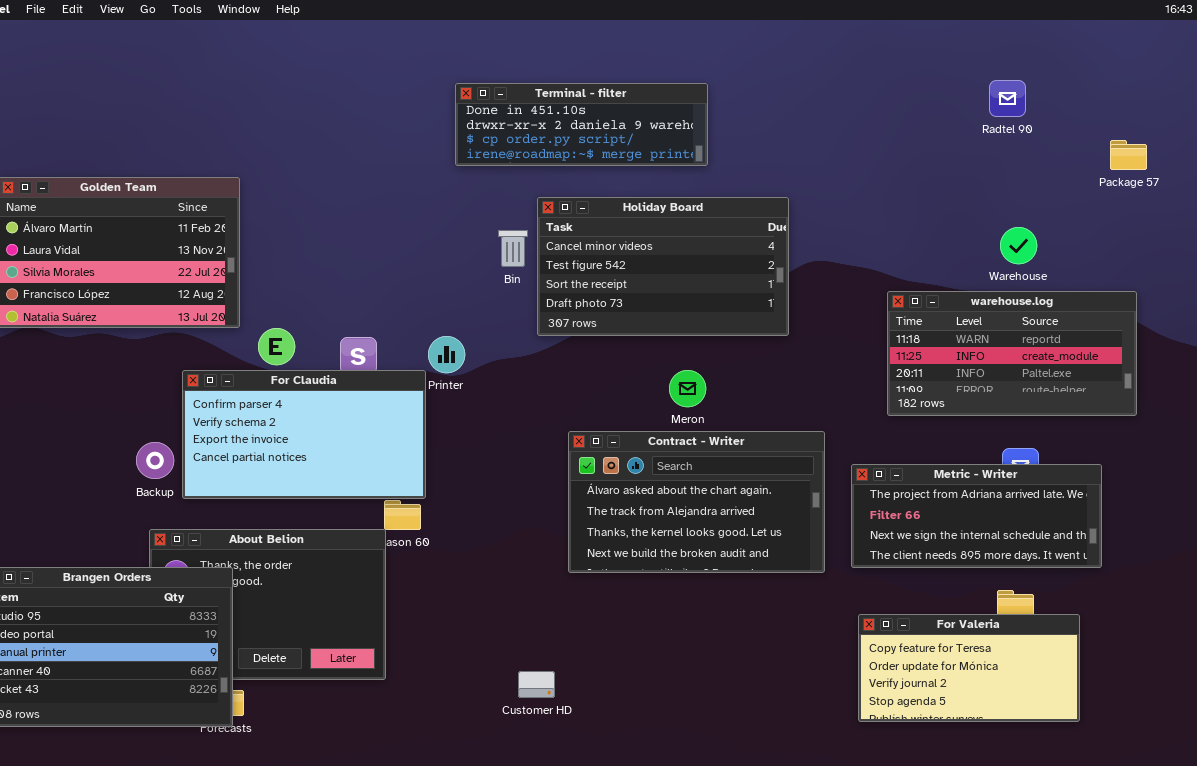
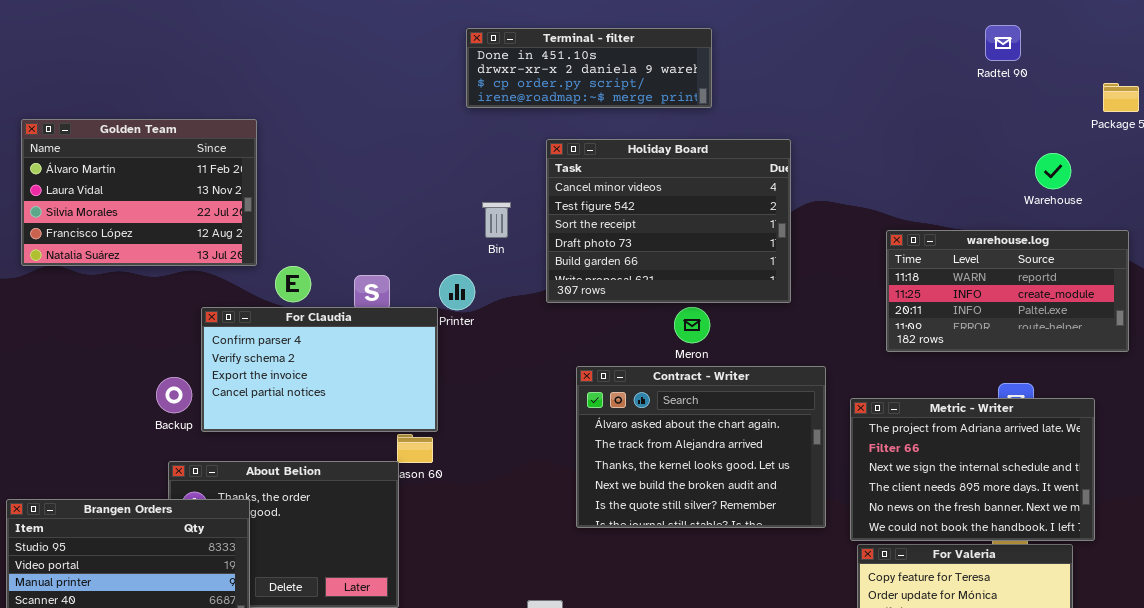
Holiday Board: [537,197,789,336] -> [546,139,791,303], resized
Warehouse: [1000,227,1037,264] -> [1035,153,1071,189], moved
Bin: [498,230,528,267] -> [482,202,511,238], moved
Contract - Writer: [568,431,825,573] -> [576,366,826,528], resized
Metric - Writer: [851,464,1102,568] -> [850,398,1095,541], resized

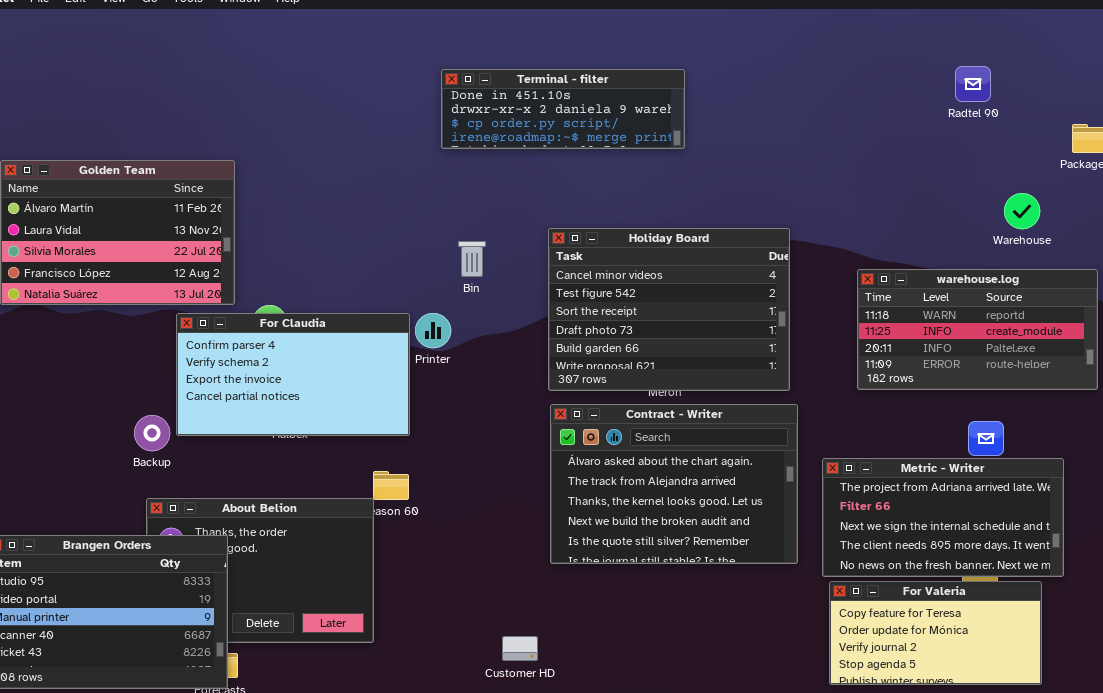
Holiday Board: [546,139,791,303] -> [548,228,790,391], moved
For Claudia: [201,307,438,432] -> [176,313,410,436], moved
Metric - Writer: [850,398,1095,541] -> [822,458,1064,577], resized

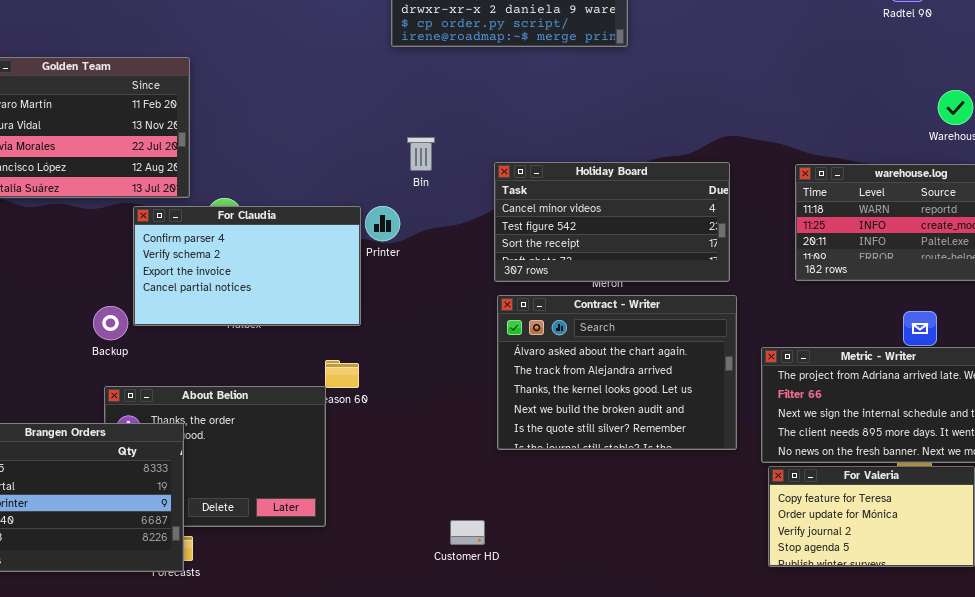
Holiday Board: [548,228,790,391] -> [494,162,730,282], resized

